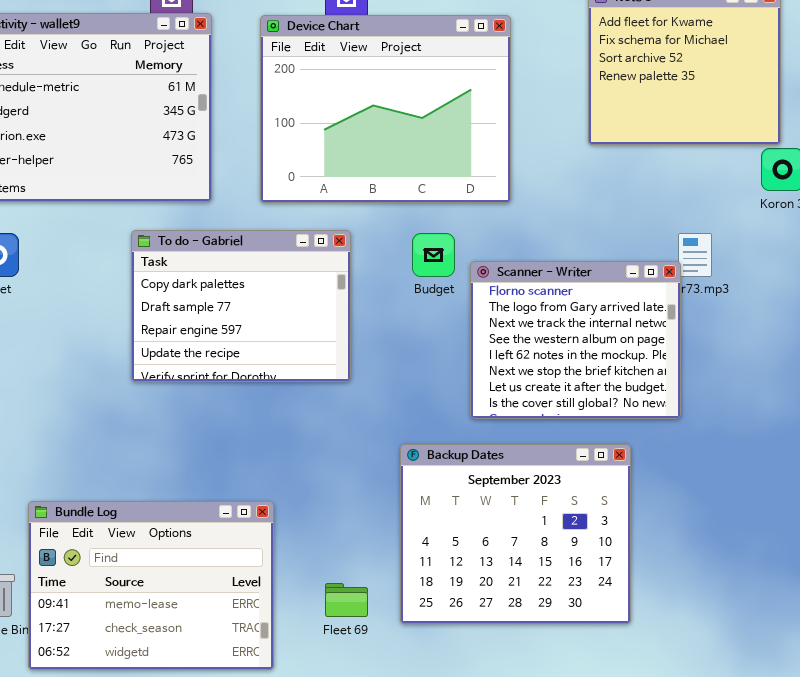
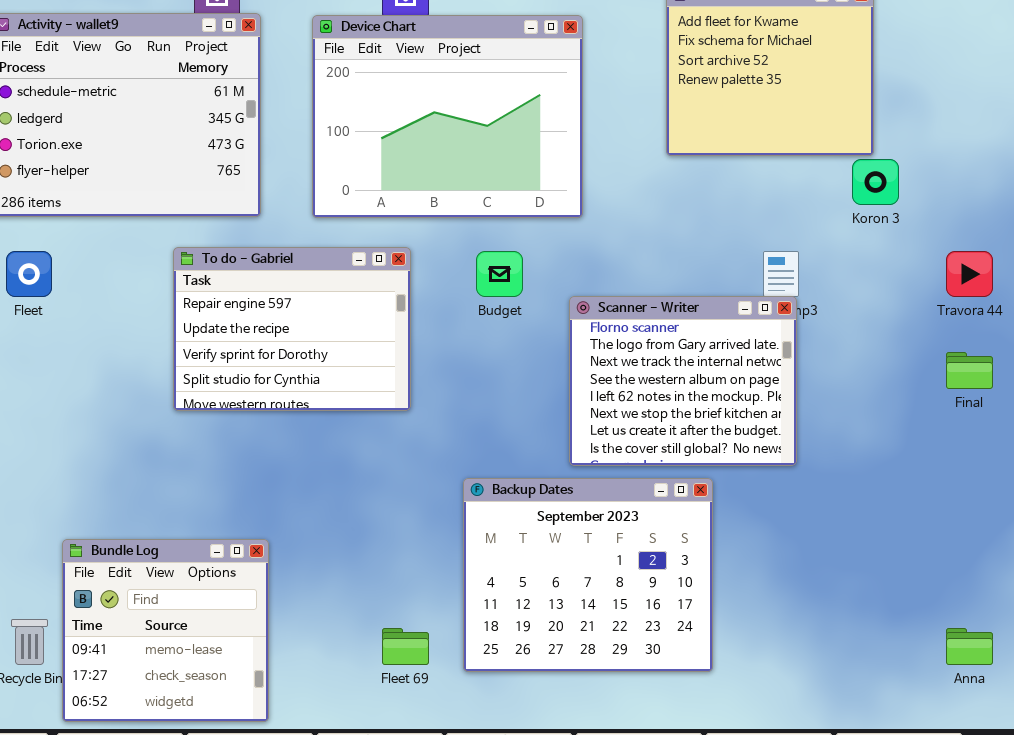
To do - Gabriel: [131,230,351,382] -> [173,247,411,411], scrolled down 2 rows
Scanner - Writer: [470,261,681,419] -> [569,296,797,466], moved
Bundle Log: [28,501,274,670] -> [62,539,269,722], resized

